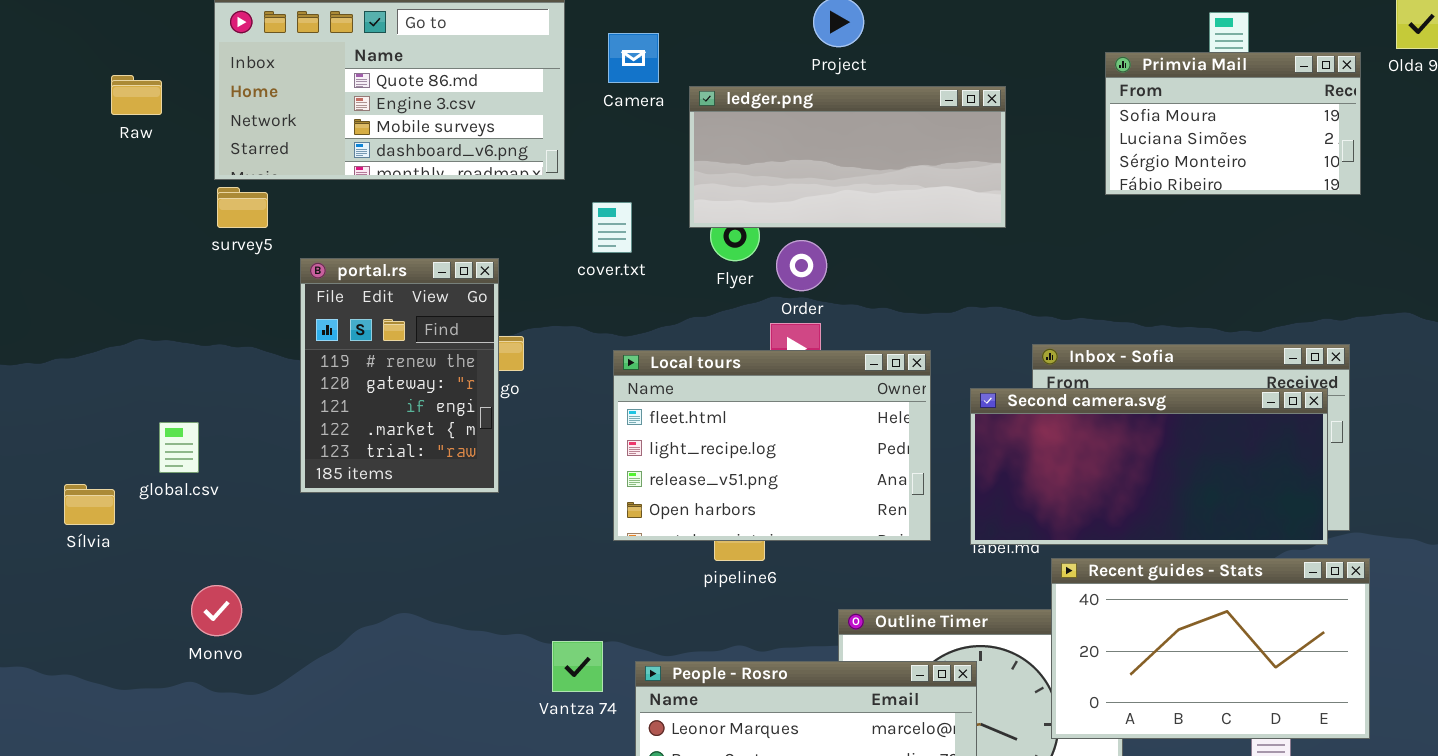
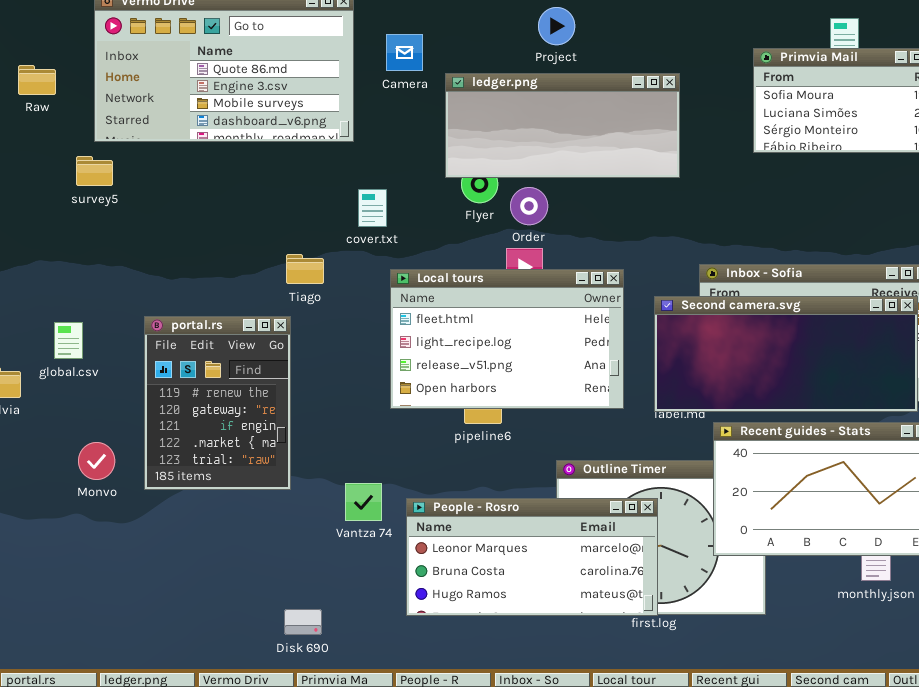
survey5: [217,187,268,228] -> [76,156,113,186], moved
cover.txt: [592,202,632,253] -> [358,189,387,227], moved
portal.rs: [300,258,499,493] -> [144,316,291,490], moved

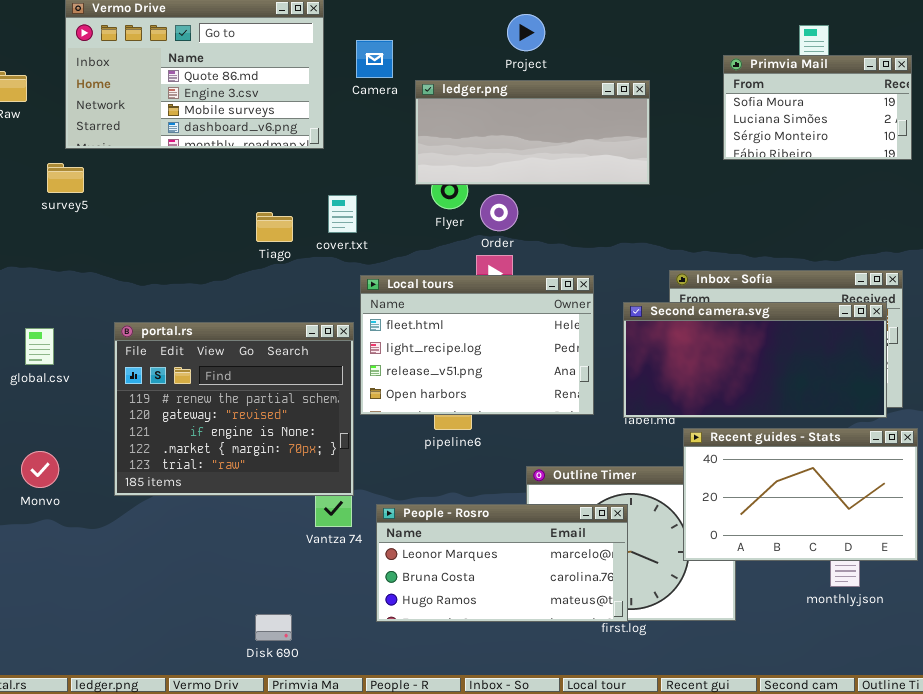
Tiago: [286,254,324,284] -> [256,212,293,242], moved
portal.rs: [144,316,291,490] -> [114,322,354,496], resized
Monvo: [78,442,115,480] -> [21,451,59,488], moved

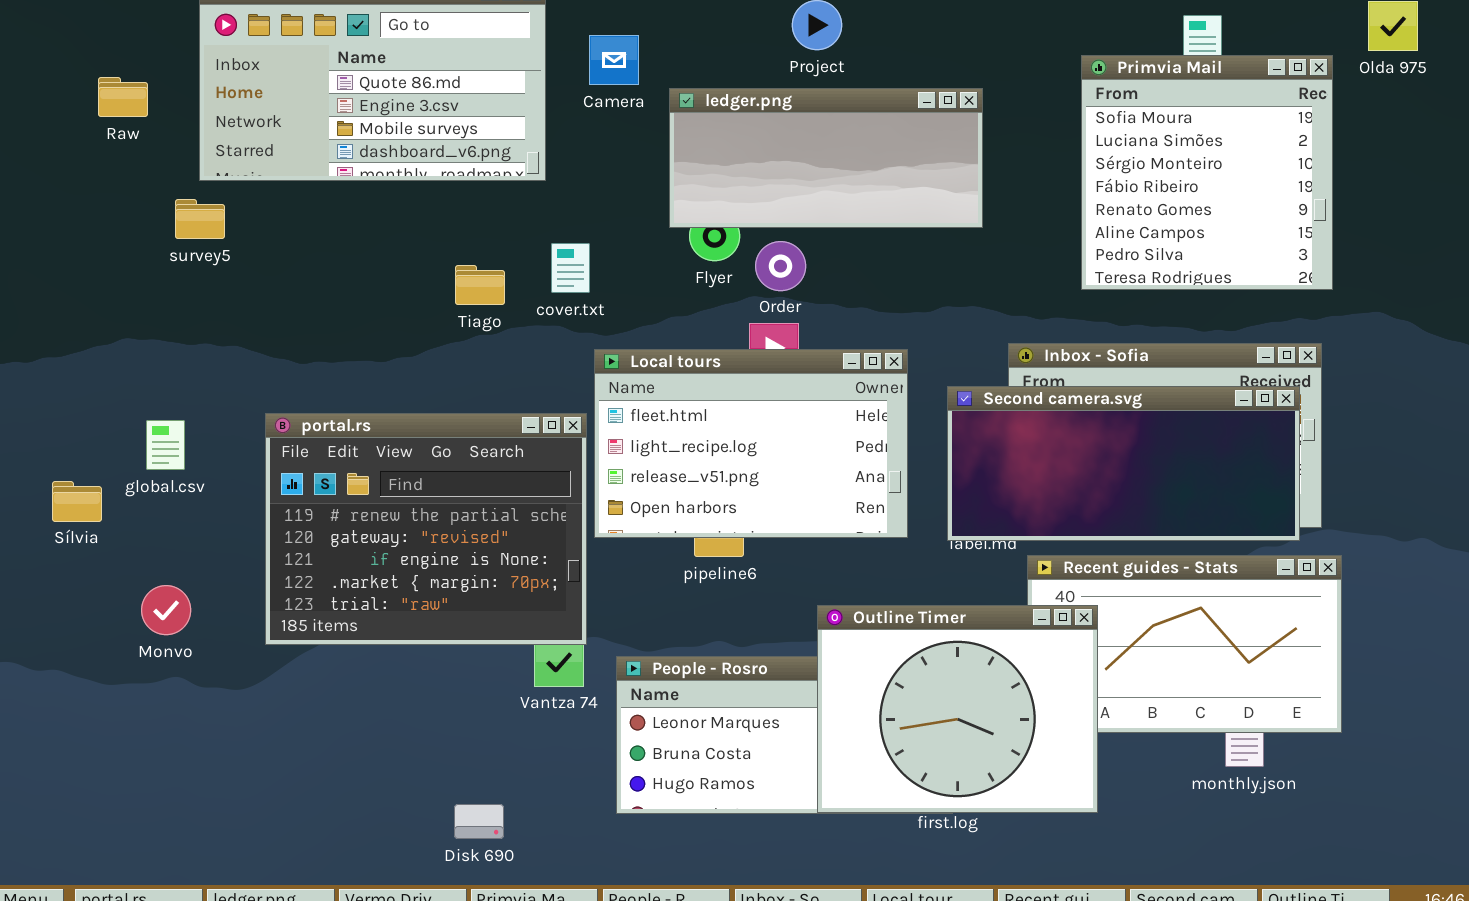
Primvia Mail: [723,55,912,160] -> [1081,55,1333,290], resized
Outline Timer: [526,466,736,621] -> [817,605,1098,813], raised

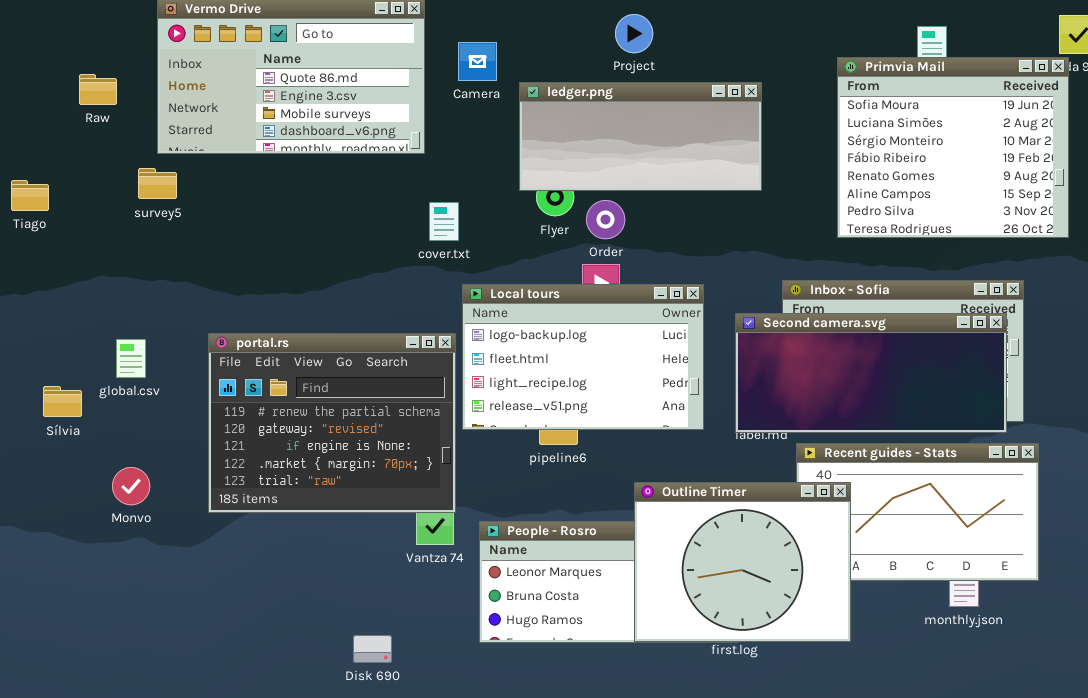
Primvia Mail: [1081,55,1333,290] -> [837,57,1069,238], resized
Tiago: [455,265,505,305] -> [11,180,49,211], moved
Local tours: [594,349,908,538] -> [462,284,704,430], scrolled up 1 row

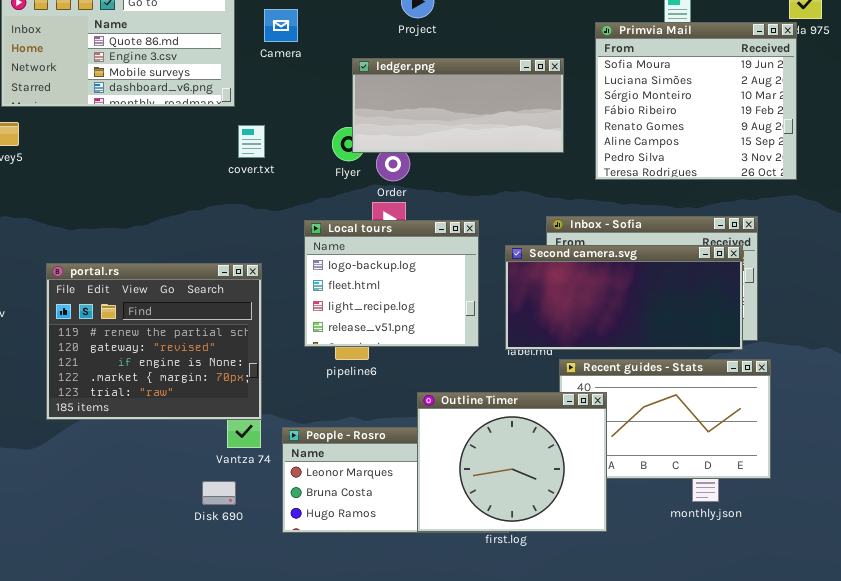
ledger.png: [519,82,762,191] -> [352,58,564,153], moved
cover.txt: [429,202,459,241] -> [238,125,265,158], moved
Local tours: [462,284,704,430] -> [304,220,479,347], resized
Disk 690: [353,635,392,663] -> [202,481,236,505], moved

